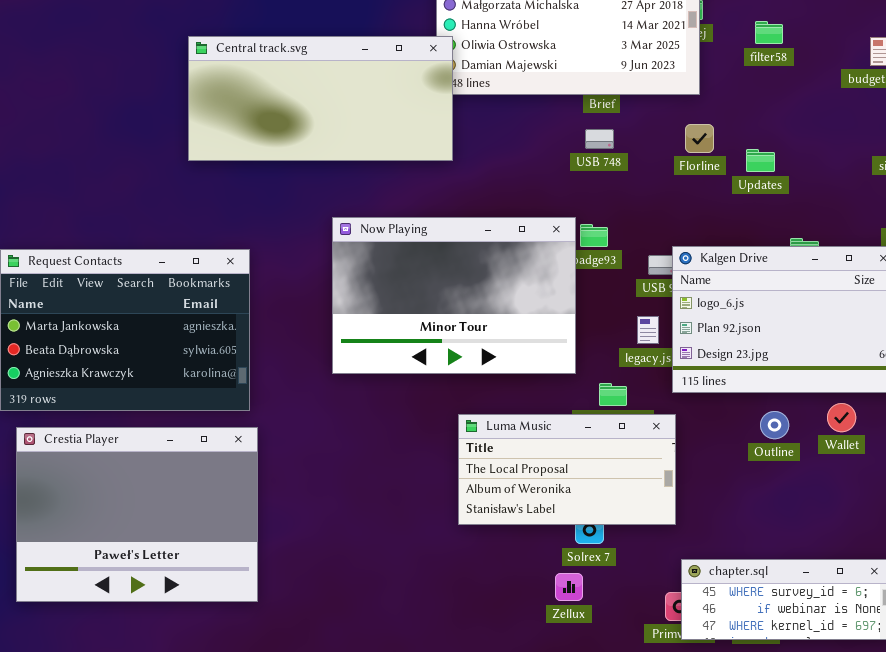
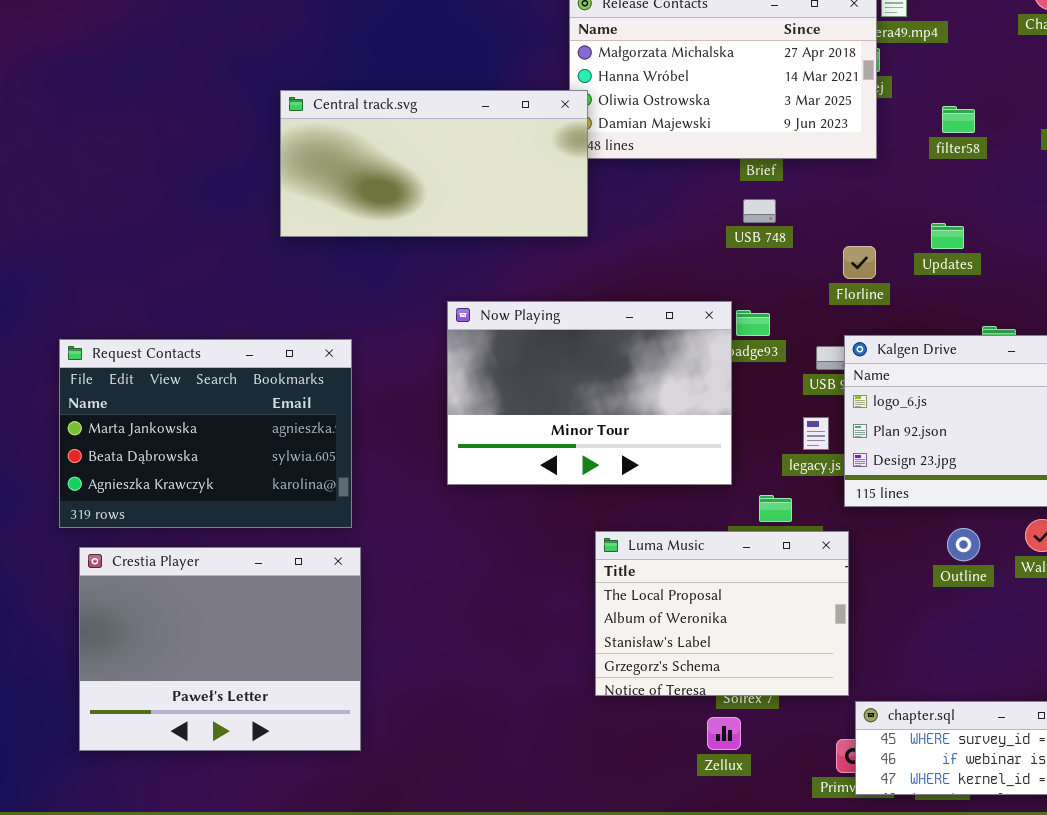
filter58: [755,21,783,44] -> [942,106,975,133], moved
Florline: [685,124,714,153] -> [843,246,876,279], moved
Luma Music: [458,414,676,525] -> [595,531,849,696], resized

